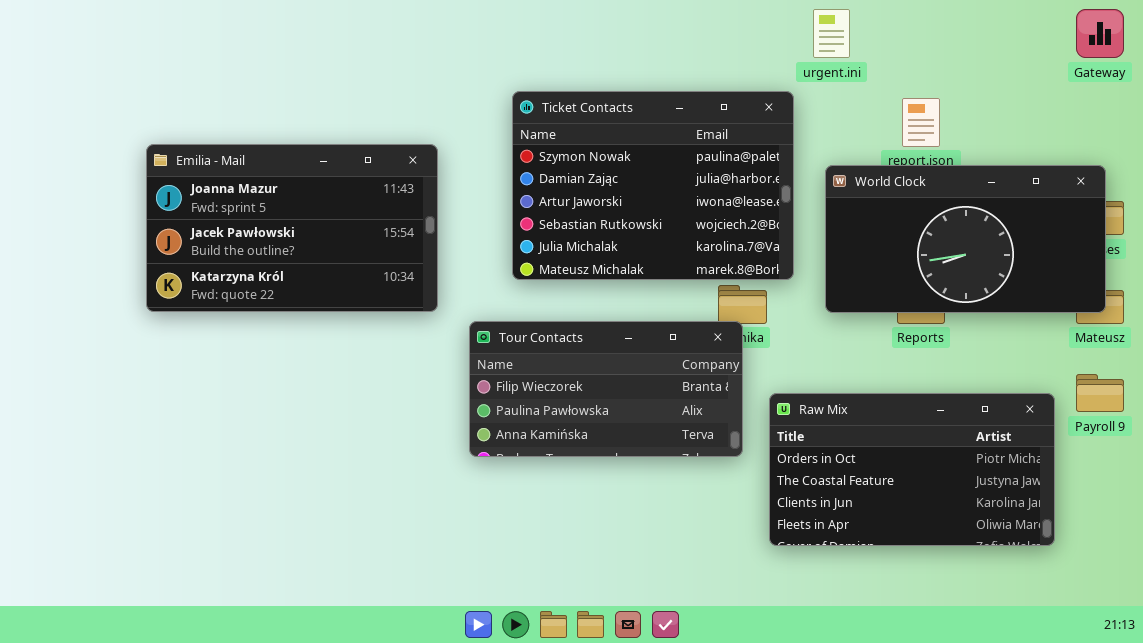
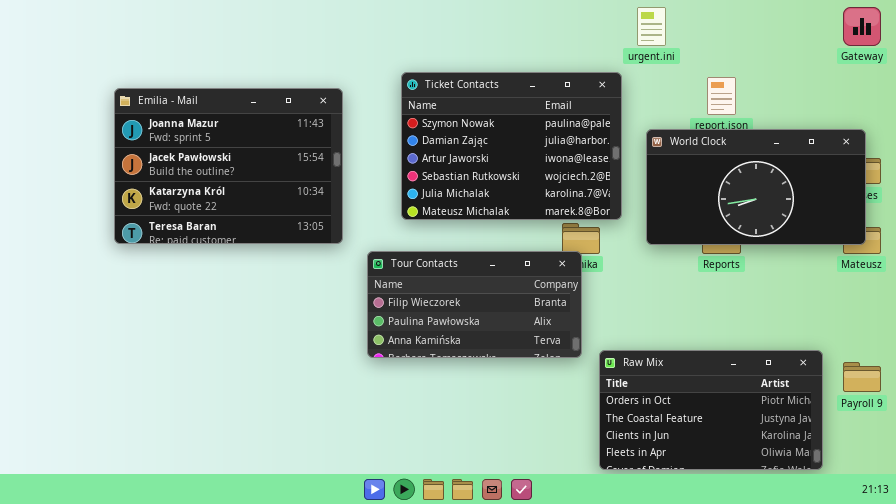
Emilia - Mail: [146,144,438,312] -> [114,88,343,244], resized
Payroll 9: [1076,374,1124,412] -> [843,362,881,392], moved
Raw Mix: [769,393,1055,546] -> [599,350,823,470], moved

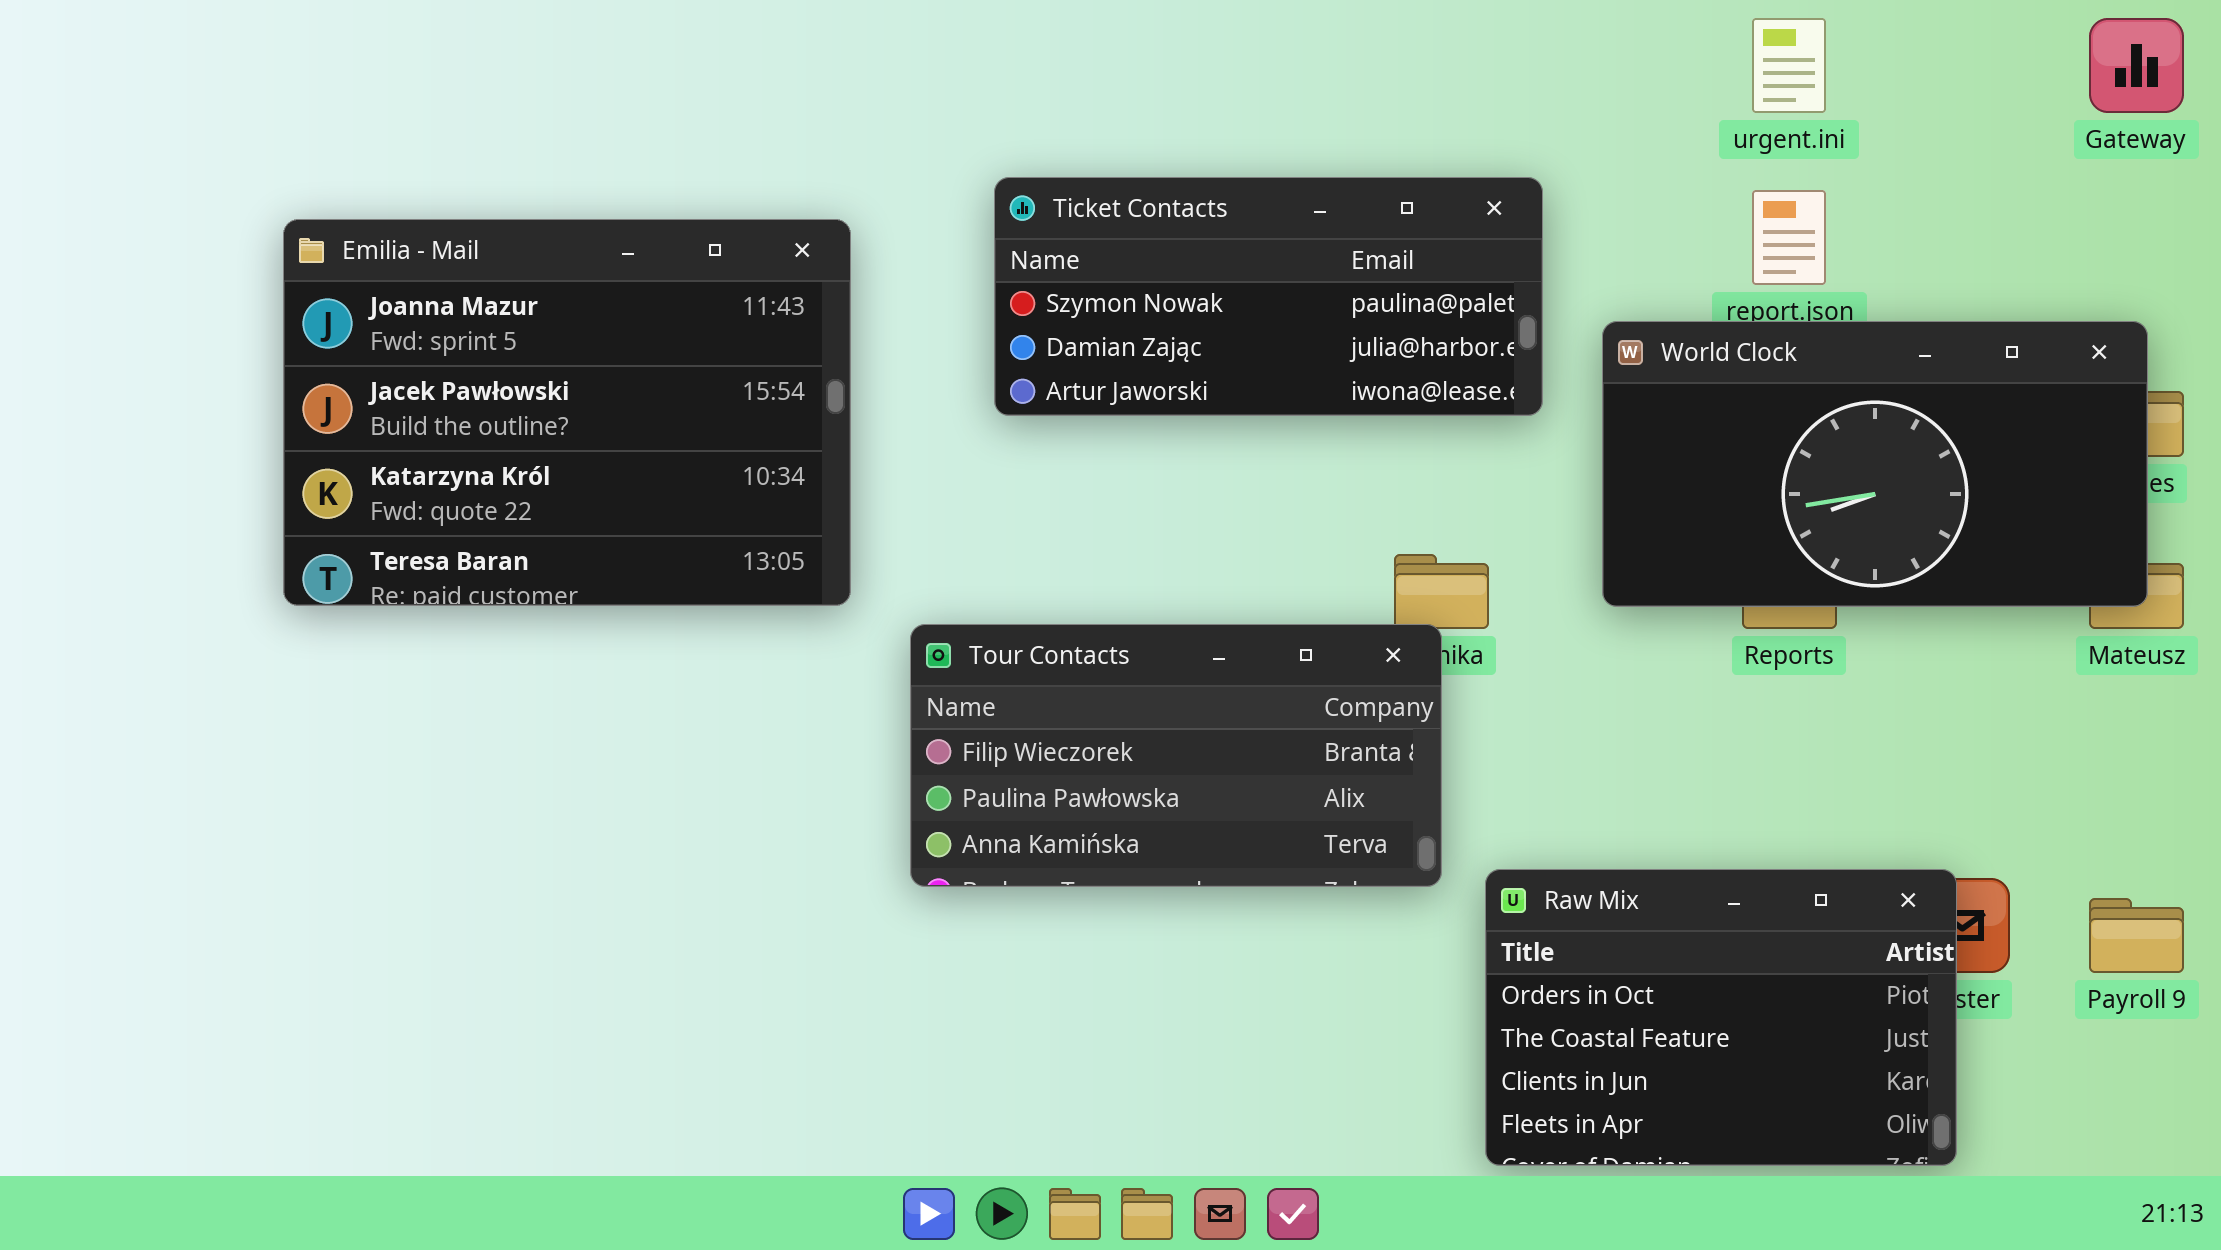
urgent.ini: [637,7,666,46] -> [1752,18,1826,113], moved
Ticket Contacts: [401,72,622,220] -> [994,177,1543,416], resized
Raw Mix: [599,350,823,470] -> [1485,869,1957,1166], resized

